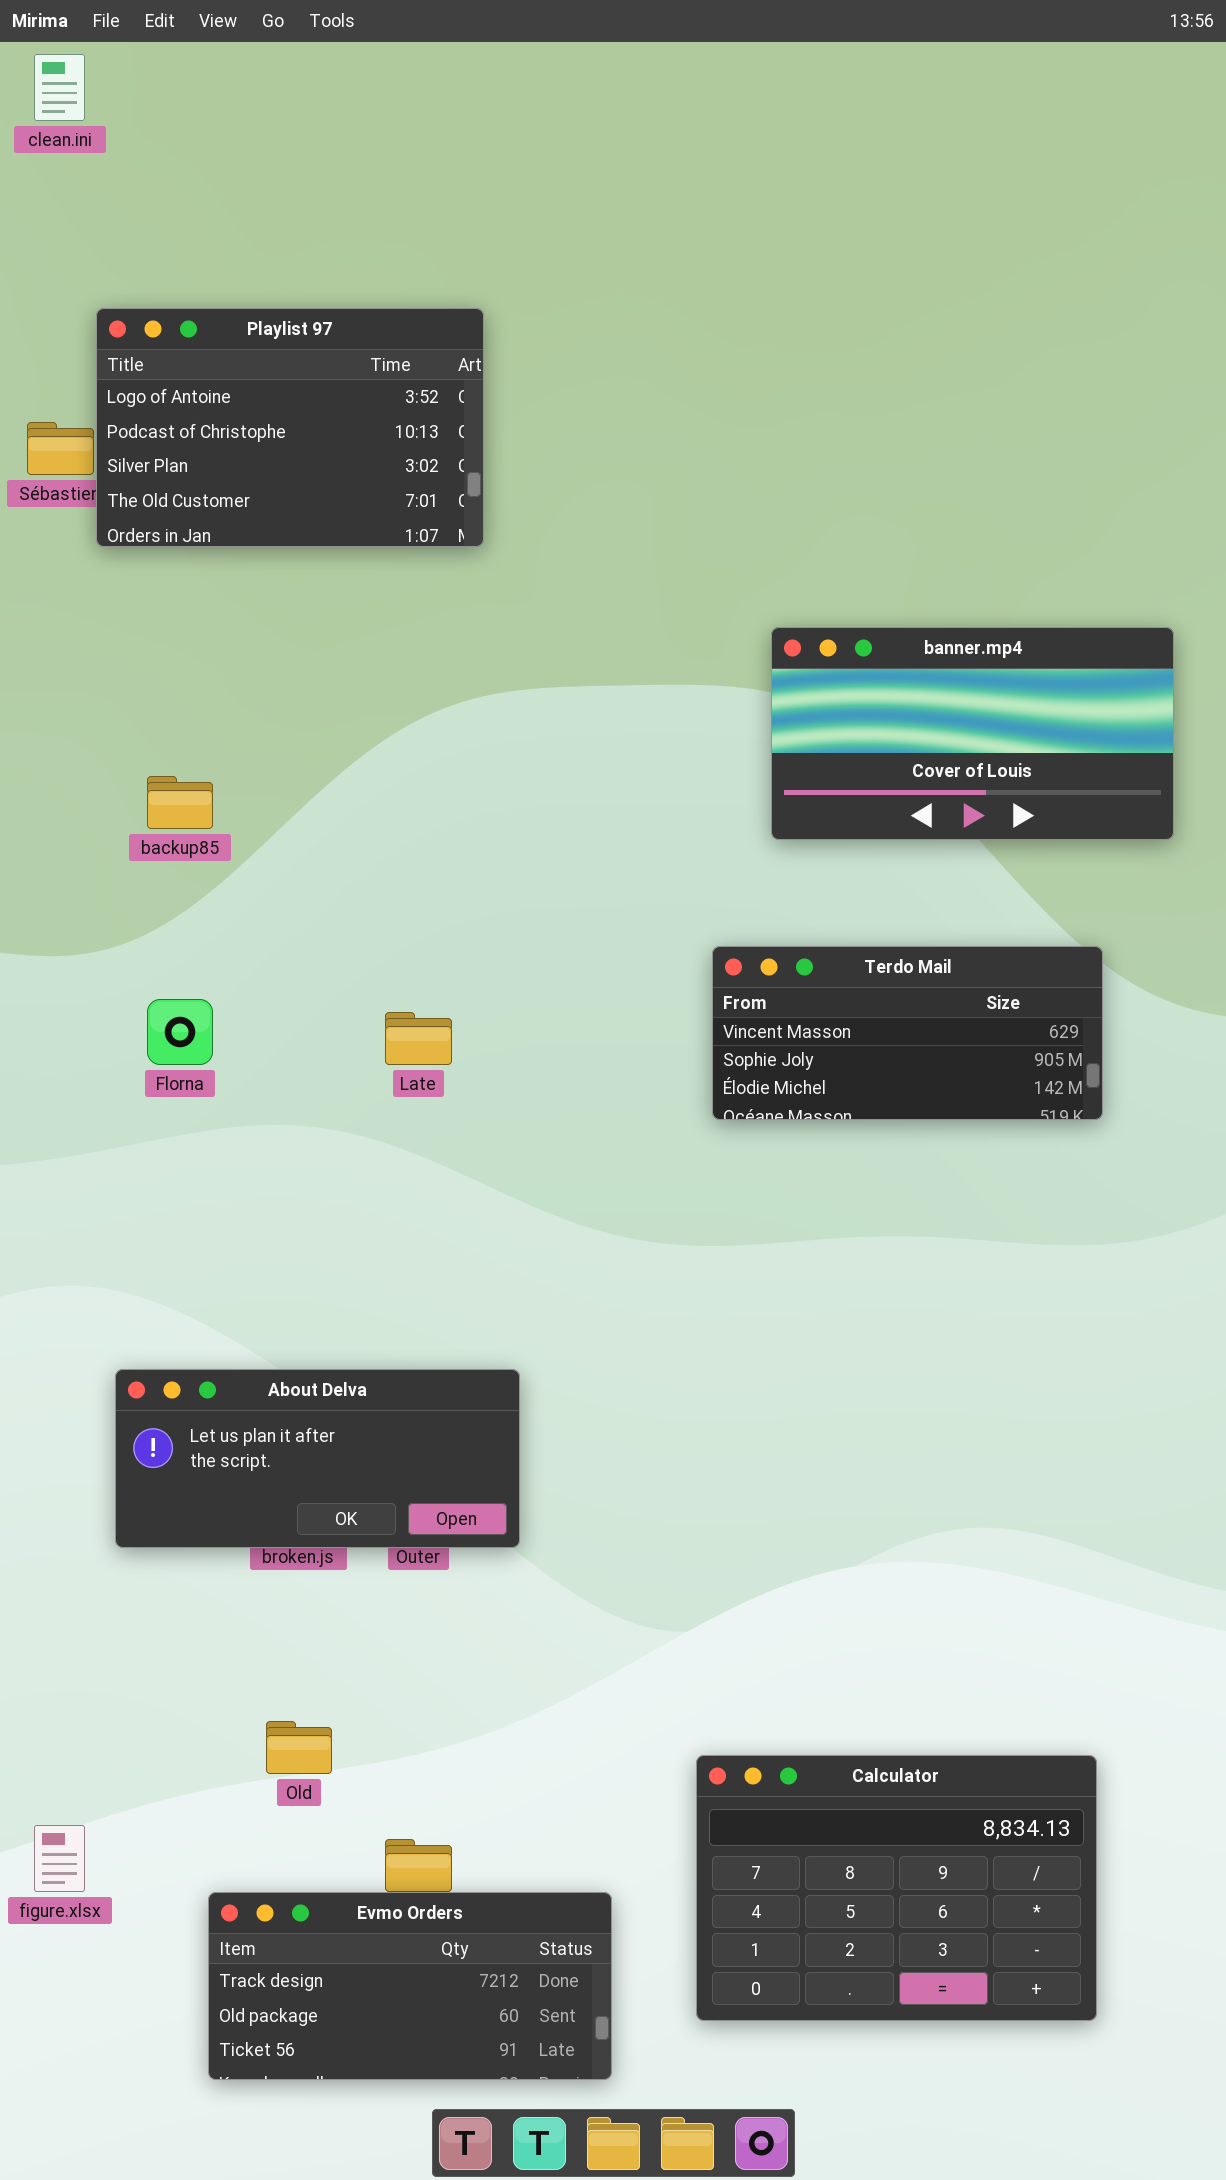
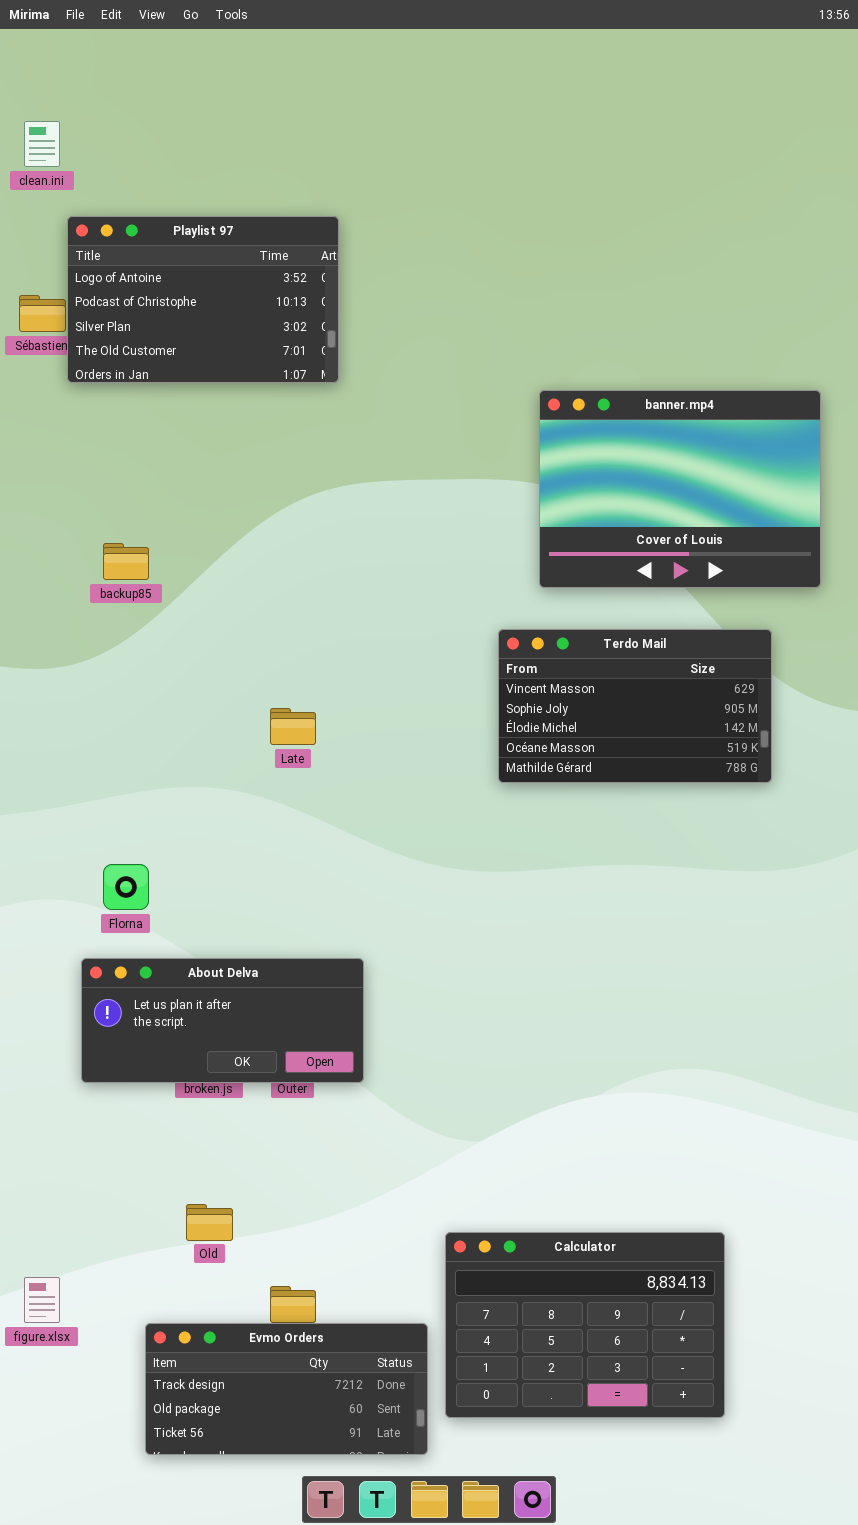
clean.ini: [34,54,85,121] -> [24,121,60,167], moved
banner.mp4: [771,627,1174,840] -> [539,390,821,588], resized
Terdo Mail: [712,946,1103,1120] -> [498,629,772,783], resized
Florna: [147,999,213,1065] -> [103,864,149,910], moved
Calculator: [696,1755,1097,2021] -> [445,1232,725,1418], moved

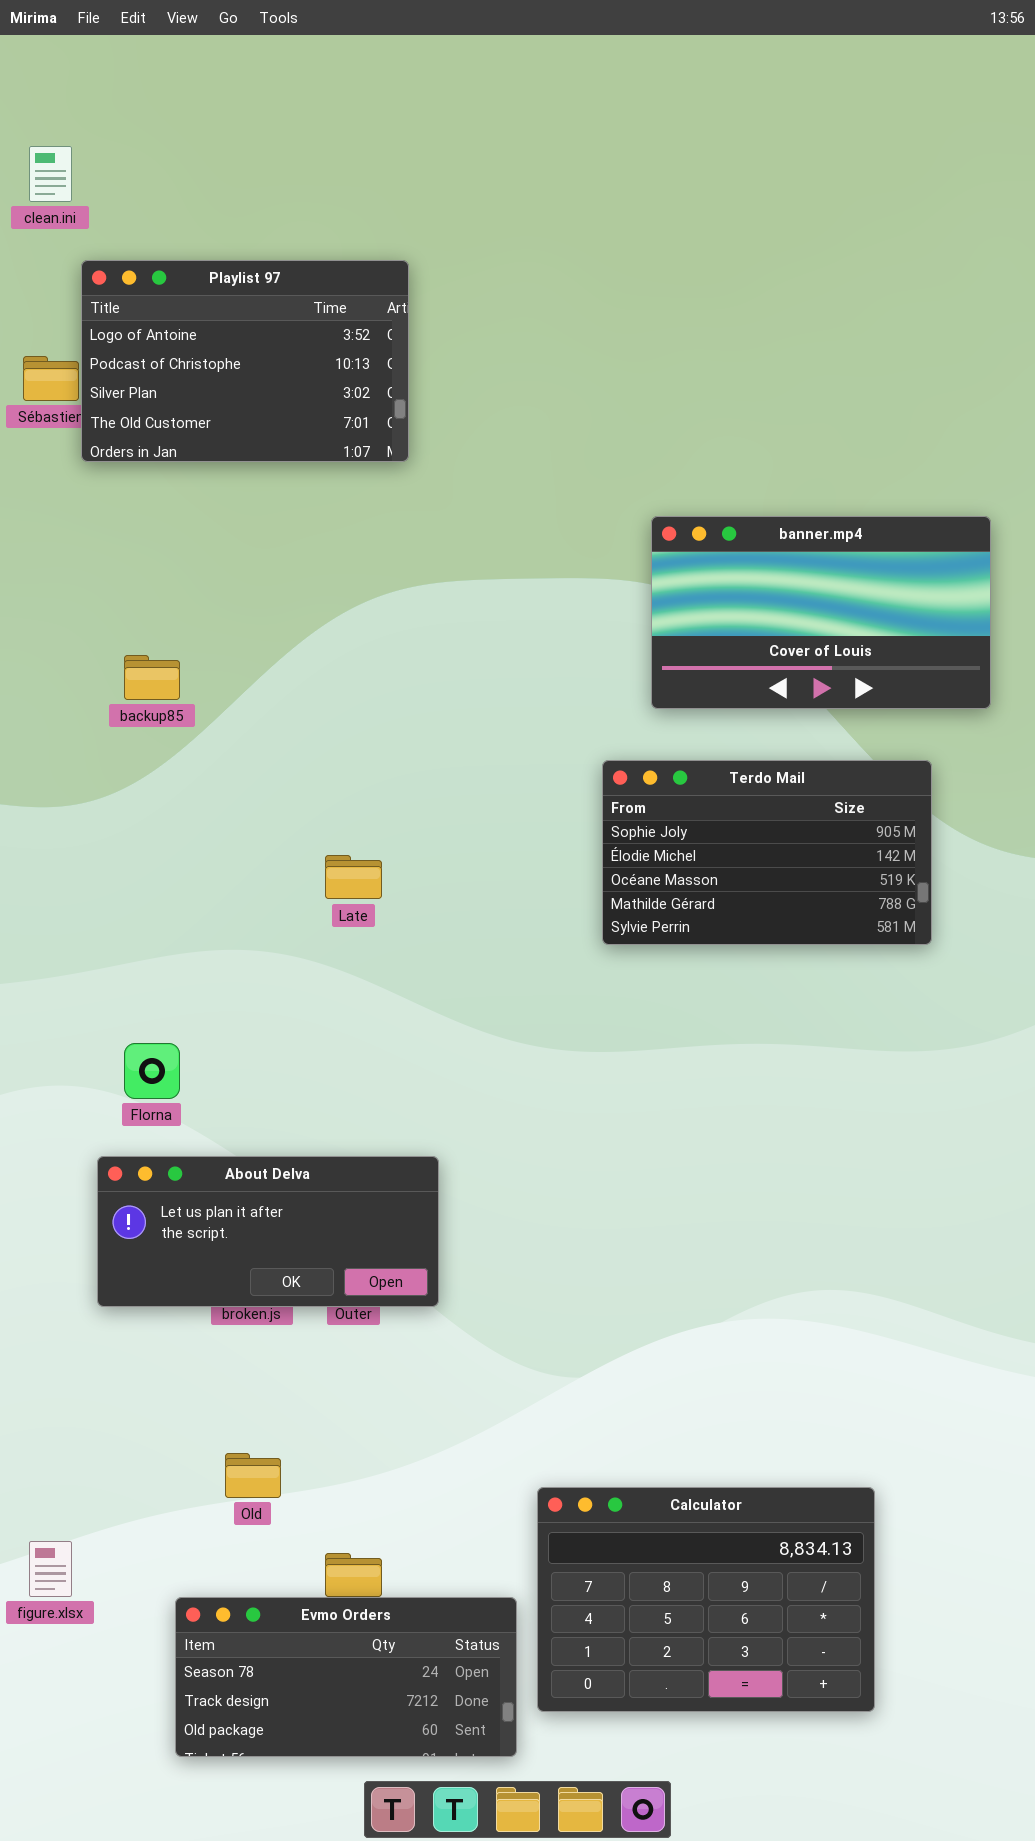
banner.mp4: [539,390,821,588] -> [651,516,991,709], resized
Terdo Mail: [498,629,772,783] -> [602,760,932,945], scrolled down 1 row
Evmo Orders: [145,1323,428,1455] -> [175,1597,517,1757], scrolled up 1 row

